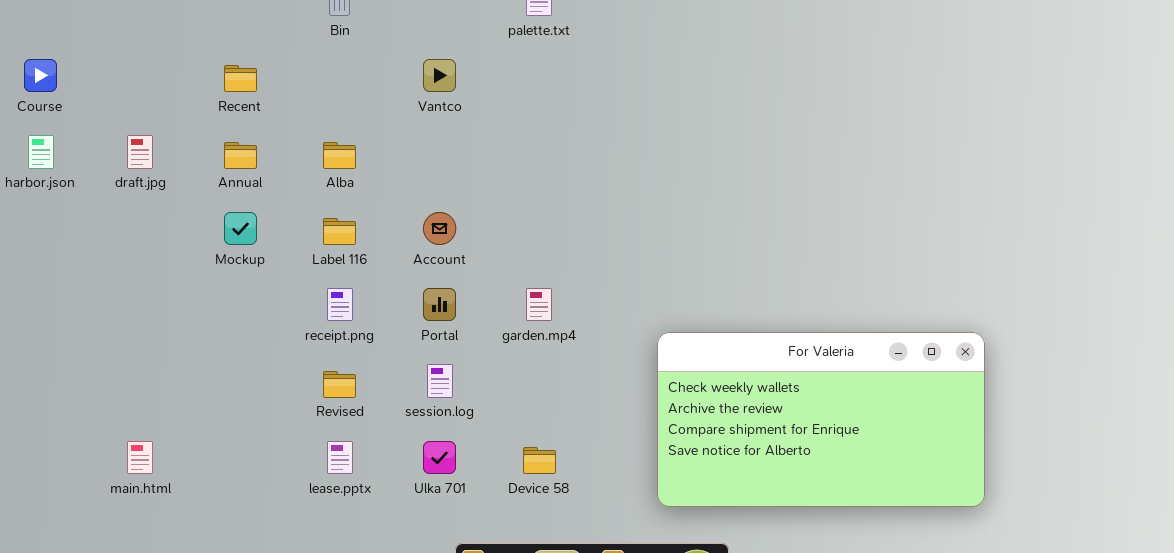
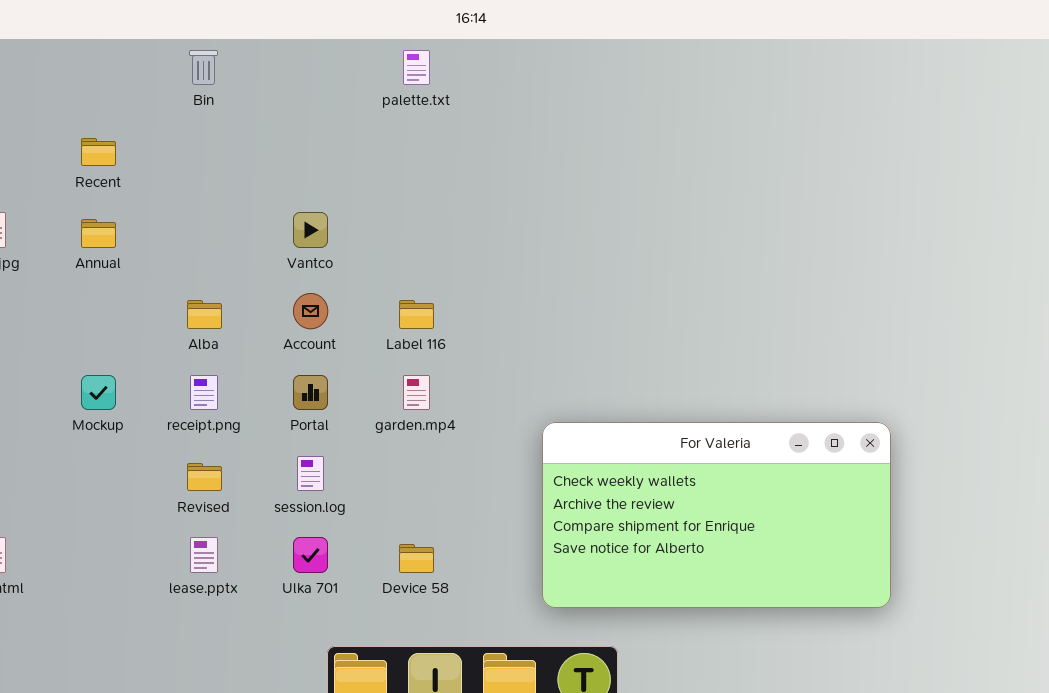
Vantco: [423,59,456,92] -> [293,212,328,248], moved
Alba: [323,142,356,169] -> [187,300,222,329], moved
Mockup: [224,212,257,245] -> [81,375,116,410], moved
Label 116: [323,218,356,245] -> [399,300,434,329], moved

